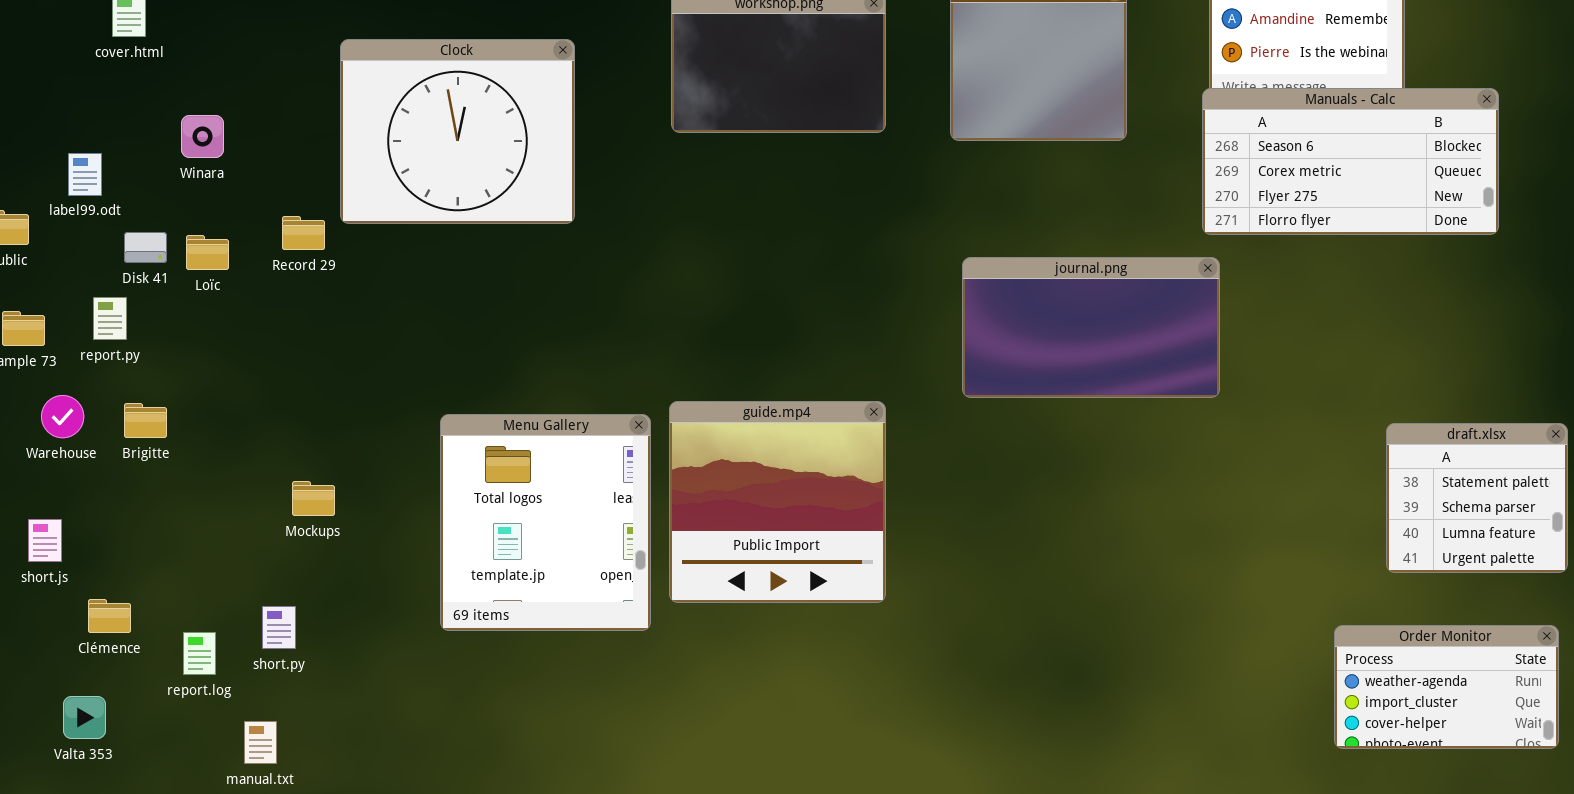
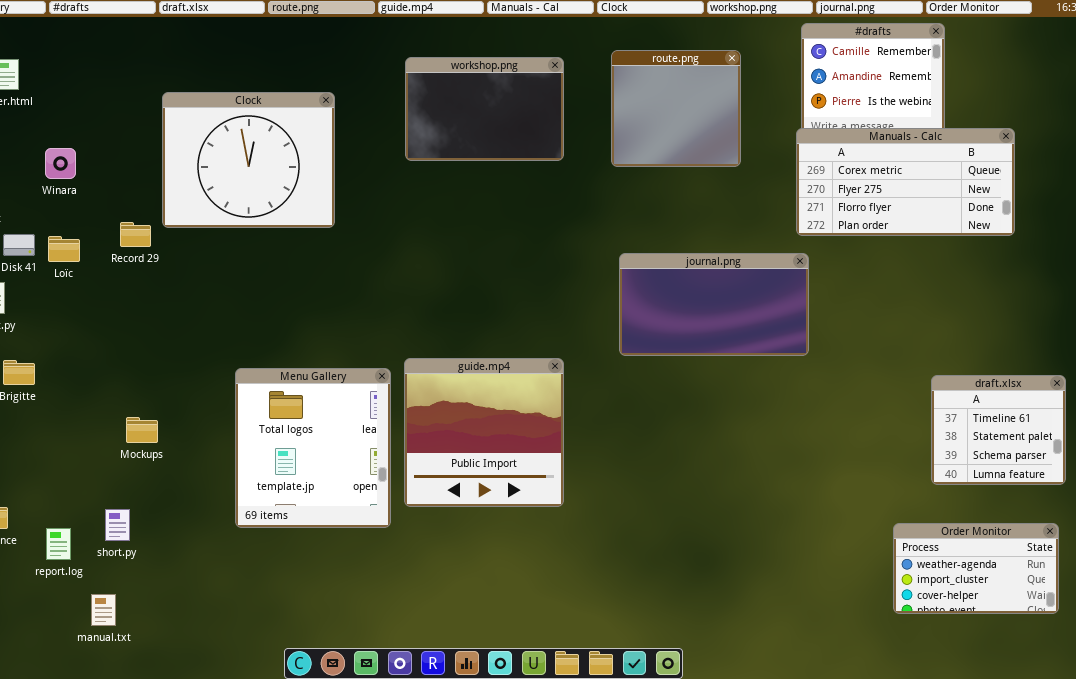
Manuals - Calc: [1202,88,1499,235] -> [796,128,1015,236], scrolled down 1 row
draft.xlsx: [1386,423,1568,573] -> [931,375,1066,485], scrolled up 1 row

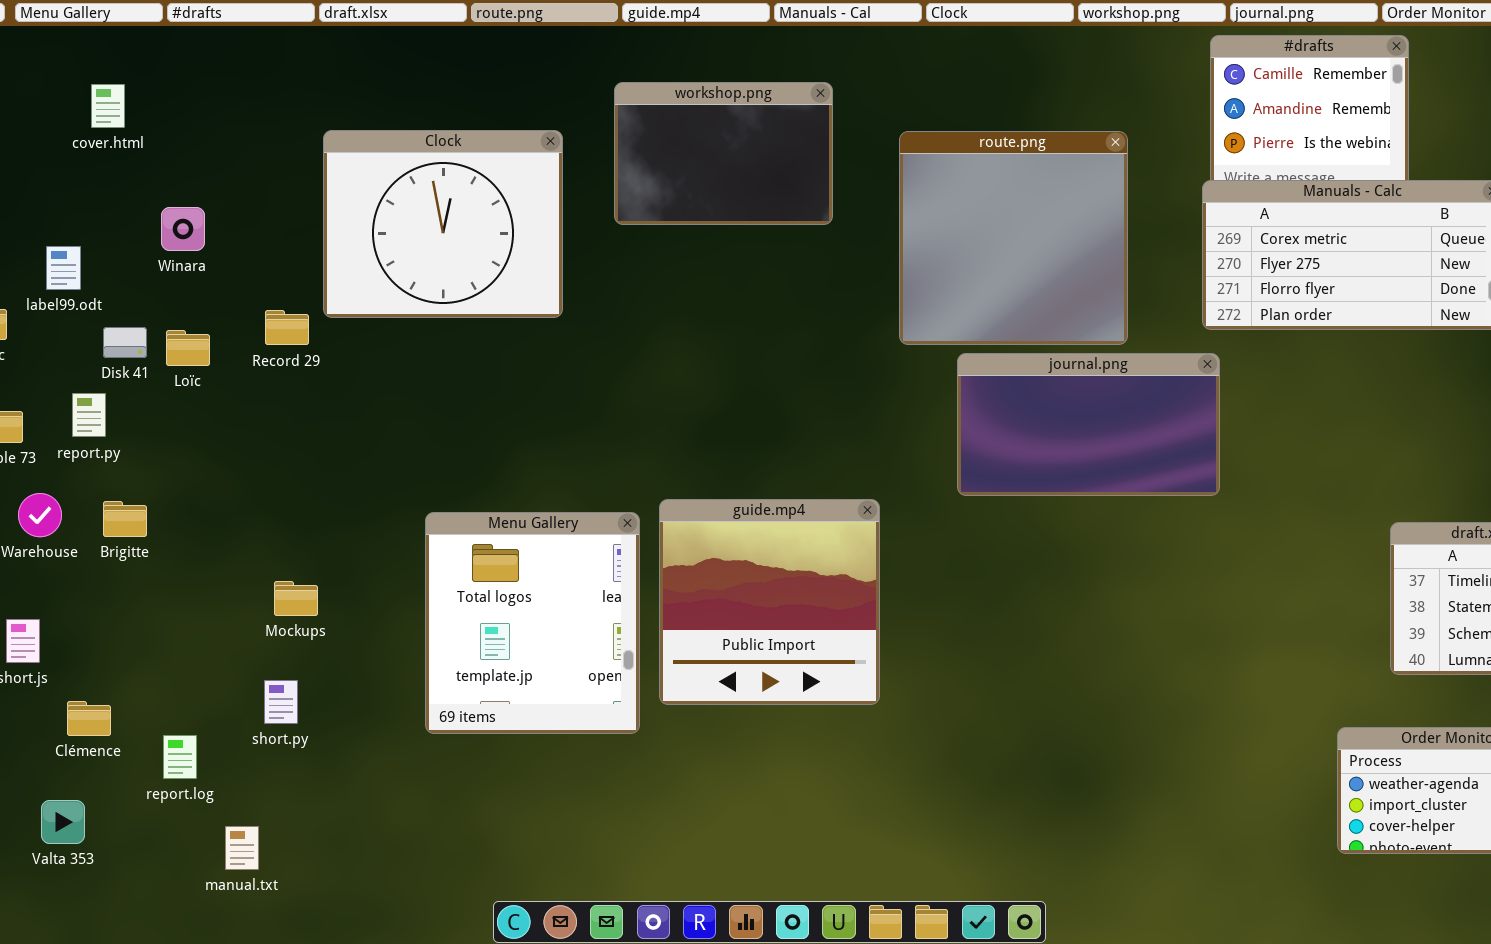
route.png: [611,50,741,167] -> [899,131,1128,345], moved, resized
workshop.png: [405,57,564,161] -> [614,82,833,225], moved
short.py: [105,509,130,541] -> [264,680,298,724], moved

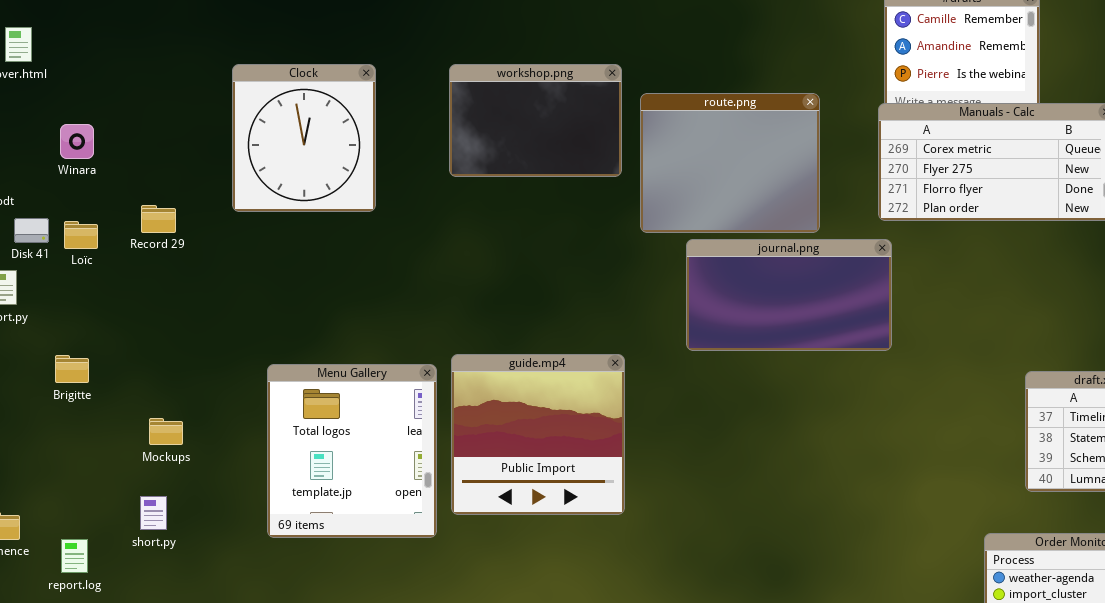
workshop.png: [614,82,833,225] -> [449,64,622,177], moved
Clock: [323,130,563,318] -> [232,64,376,212], resized
route.png: [899,131,1128,345] -> [640,93,820,233], resized
Brigitte: [103,501,147,537] -> [55,355,89,383], moved

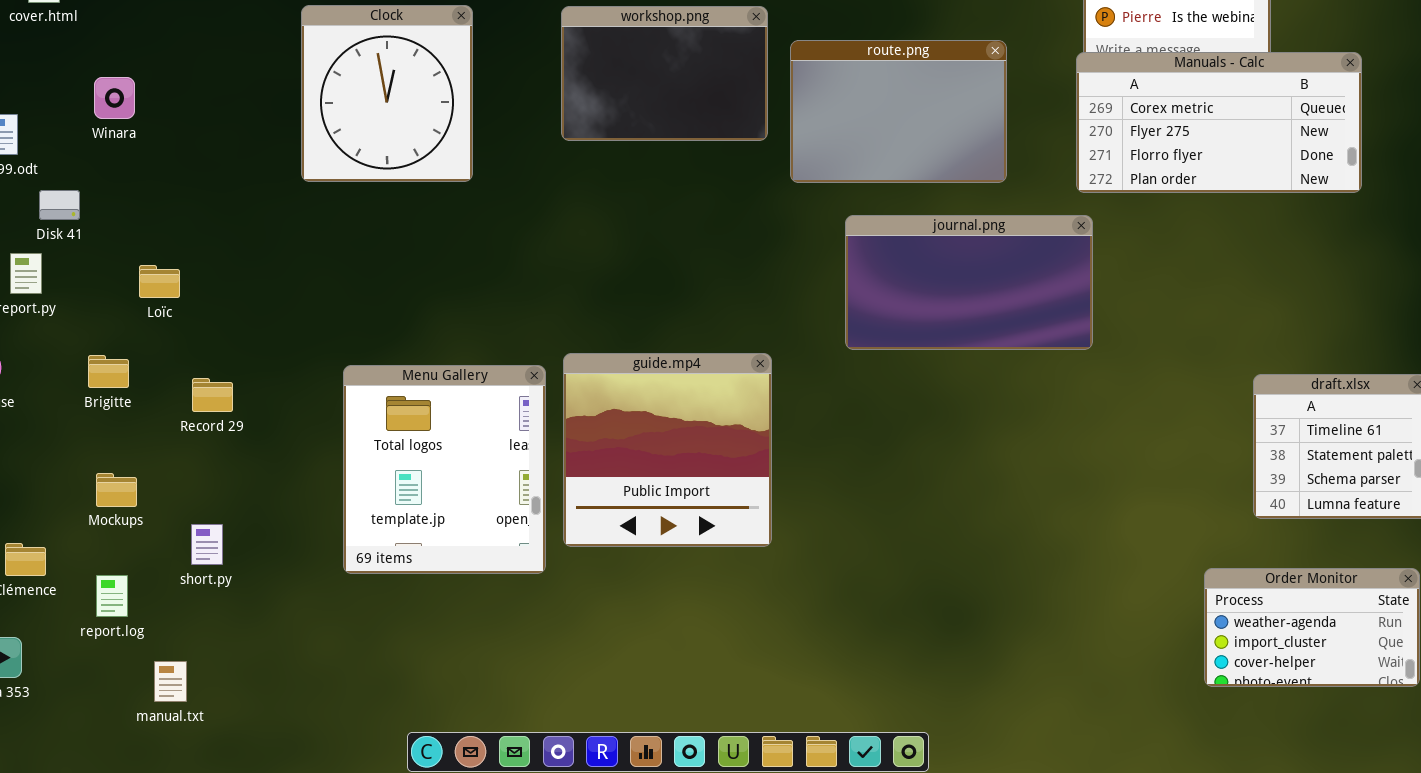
route.png: [640,93,820,233] -> [790,40,1007,183], resized
Record 29: [141,205,176,233] -> [192,378,233,412], moved
Loïc: [64,221,98,249] -> [139,265,180,298], moved
Mockups: [149,418,183,445] -> [96,473,137,507], moved

